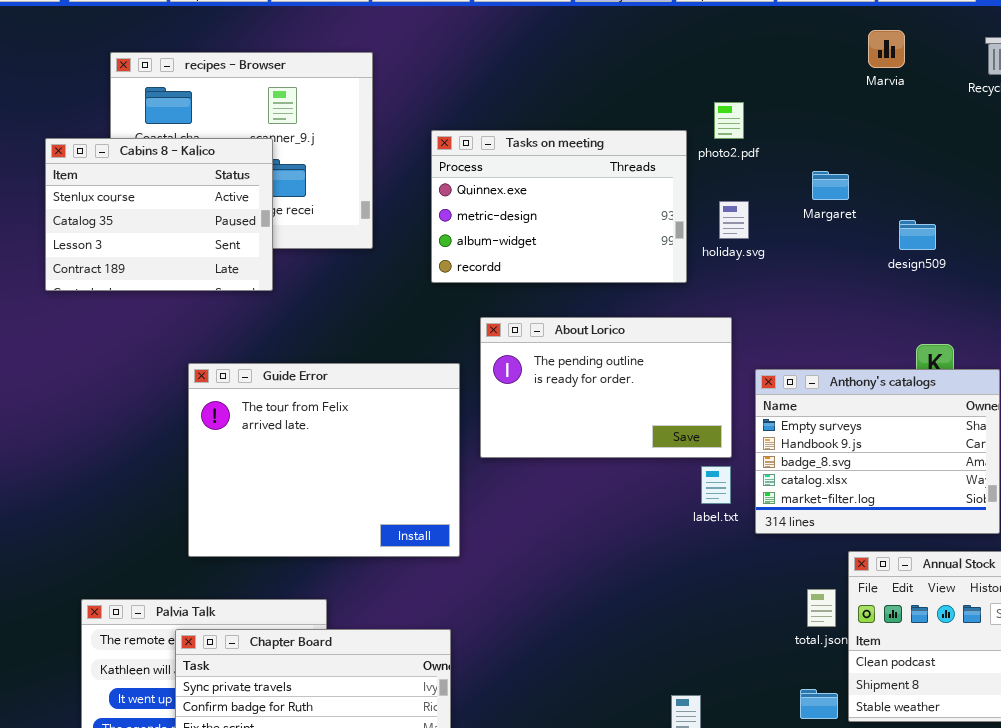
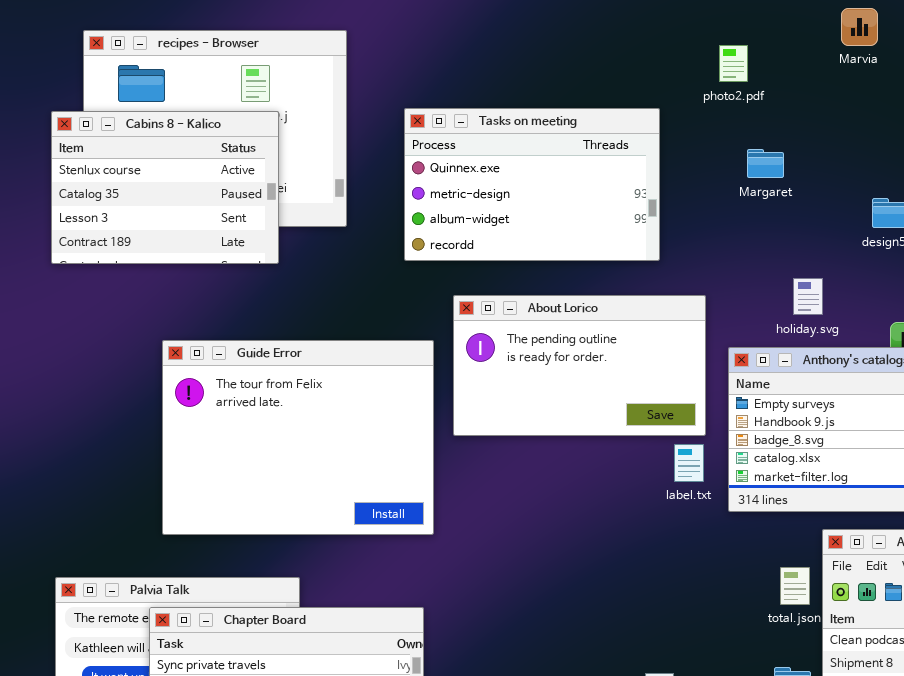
photo2.pdf: [714,102,744,139] -> [719,45,748,82], moved
Cabins 8 - Kalico: [45,138,273,291] -> [51,111,279,264], moved
Margaret: [812,171,849,200] -> [747,149,784,178], moved
holiday.svg: [719,201,749,239] -> [793,278,823,315], moved

